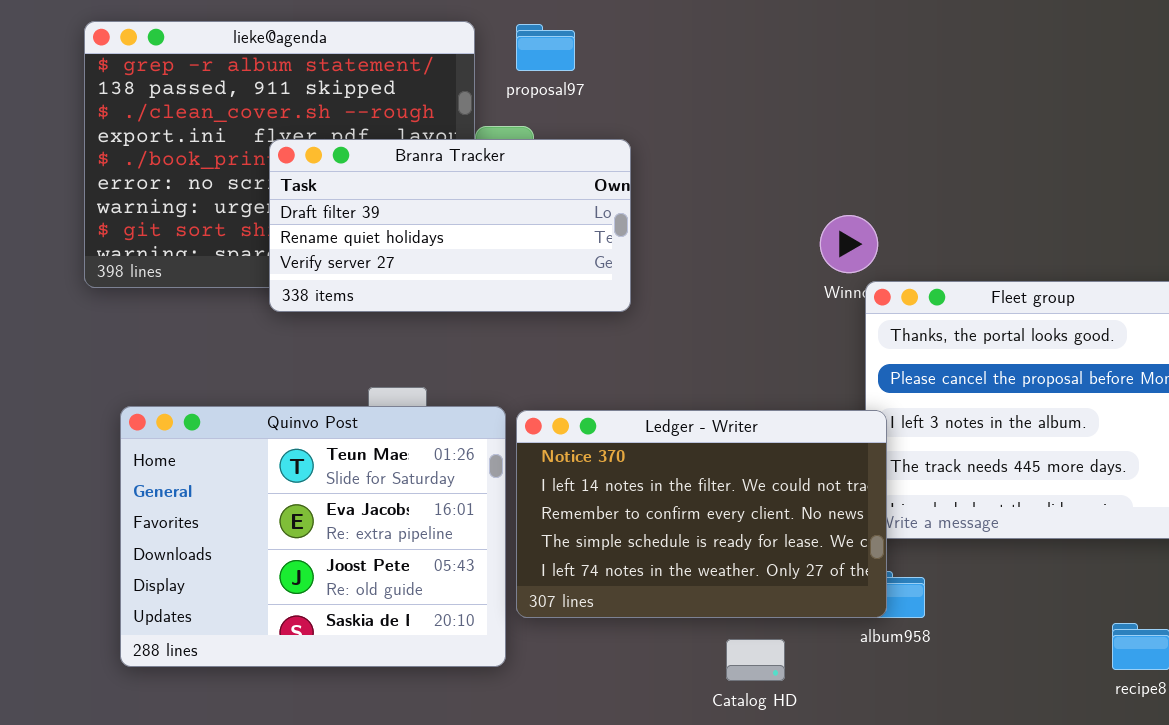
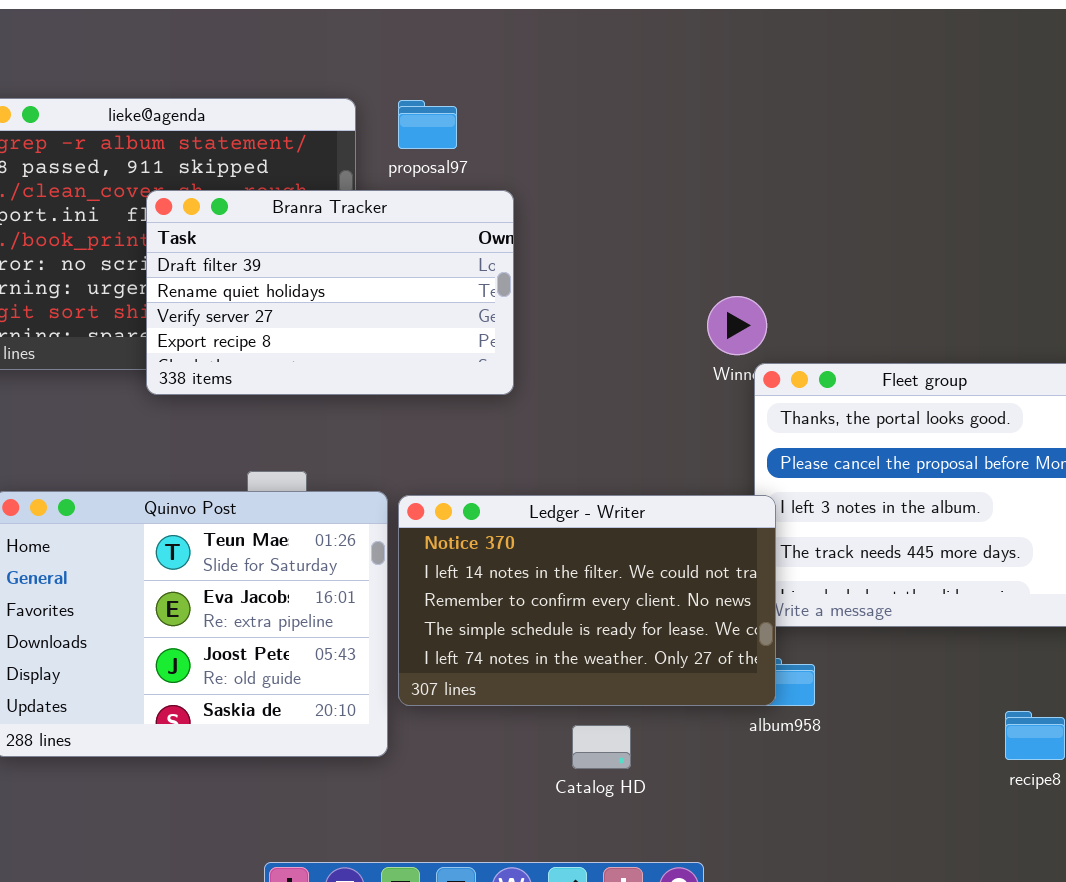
Branra Tracker: [269,139,631,312] -> [146,190,514,395], resized
Catalog HD: [726,639,785,681] -> [572,725,631,769], moved

